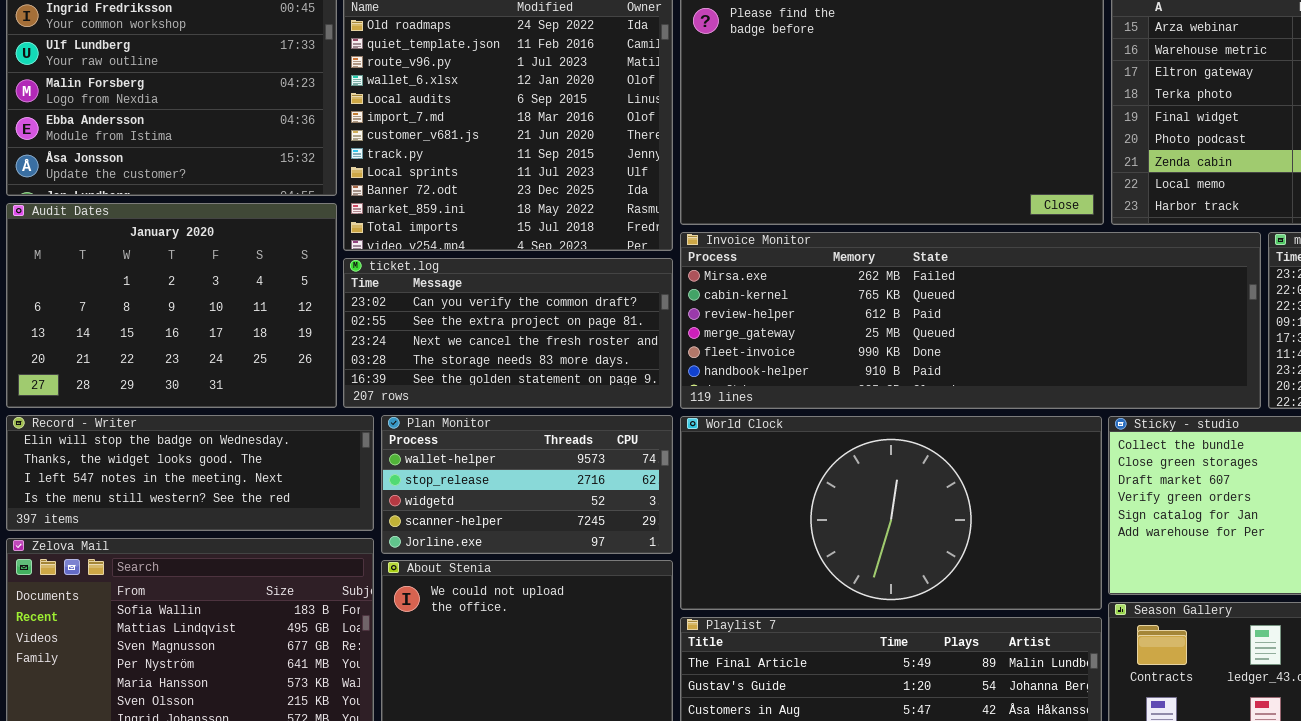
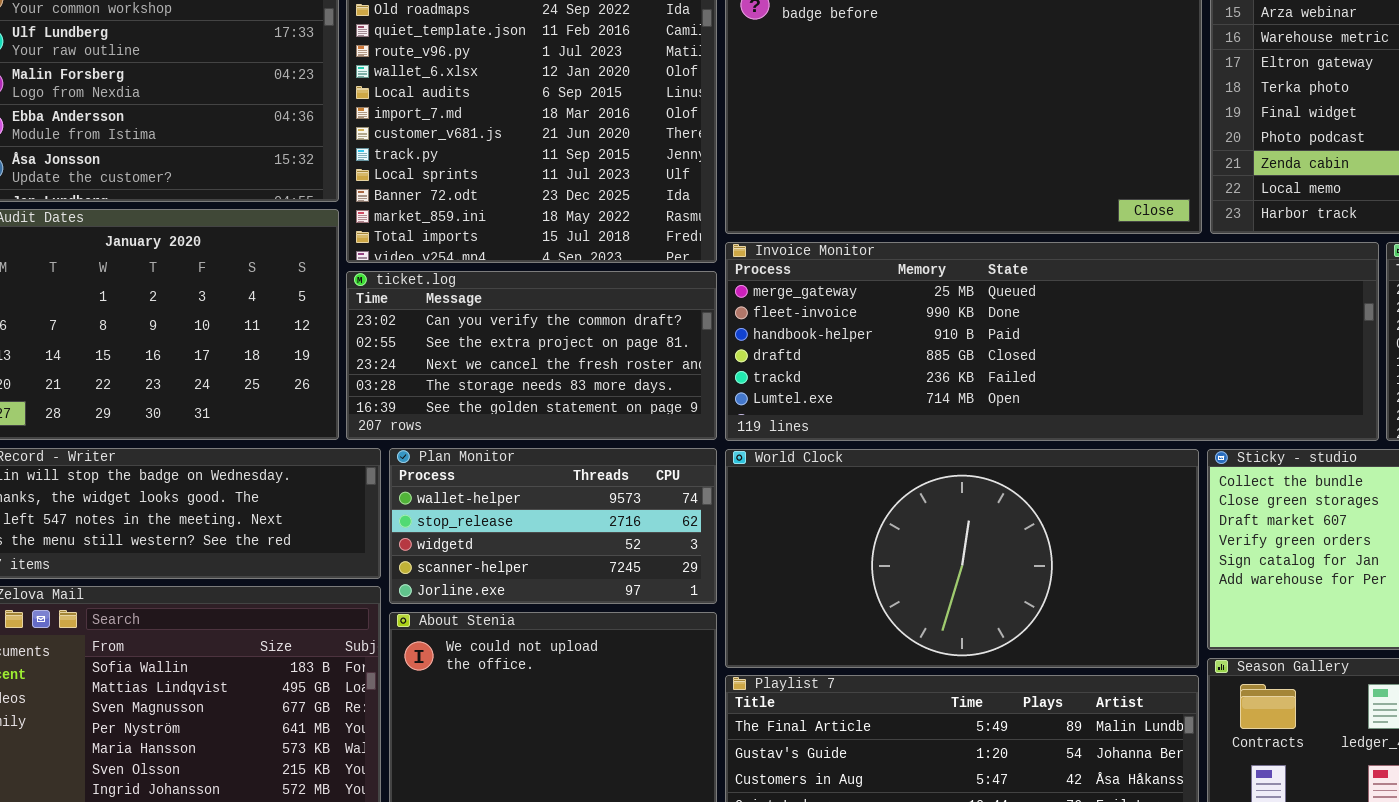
Invoice Monitor: [680,232,1261,409] -> [725,242,1379,441], scrolled down 3 rows

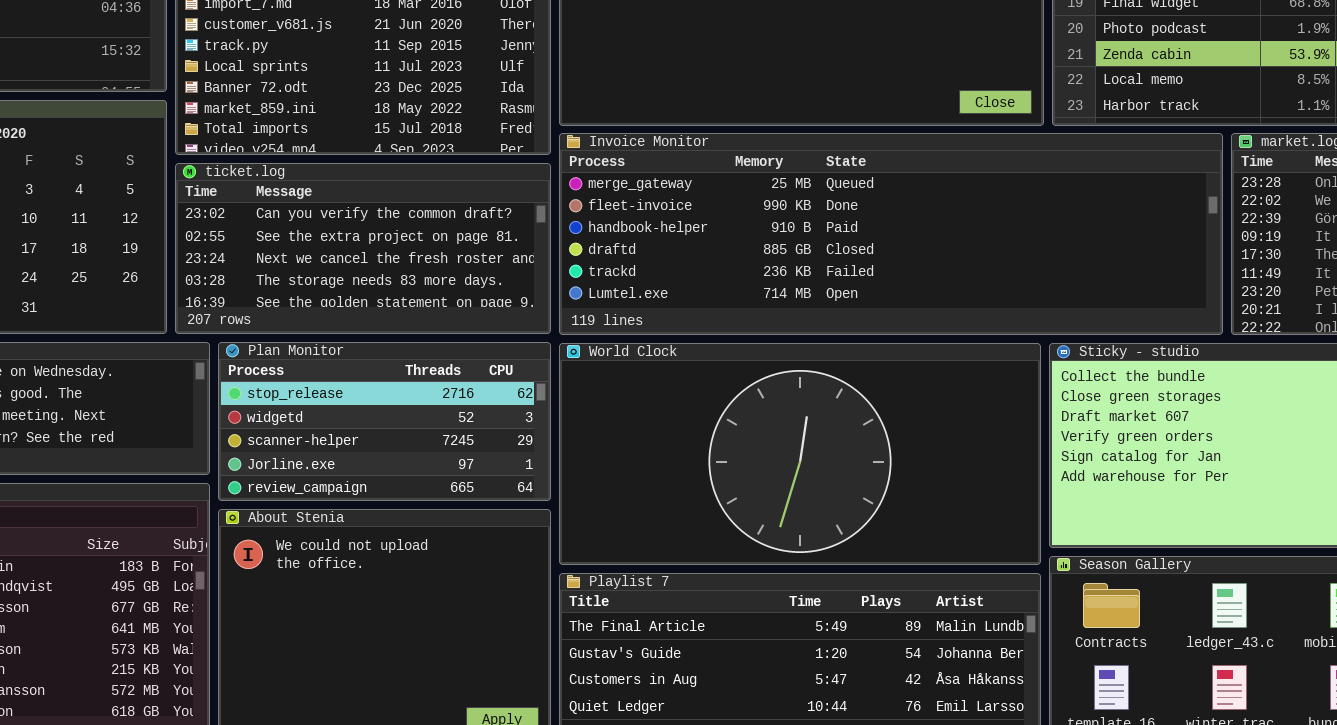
Plan Monitor: [389,448,717,604] -> [218,342,551,501], scrolled down 1 row

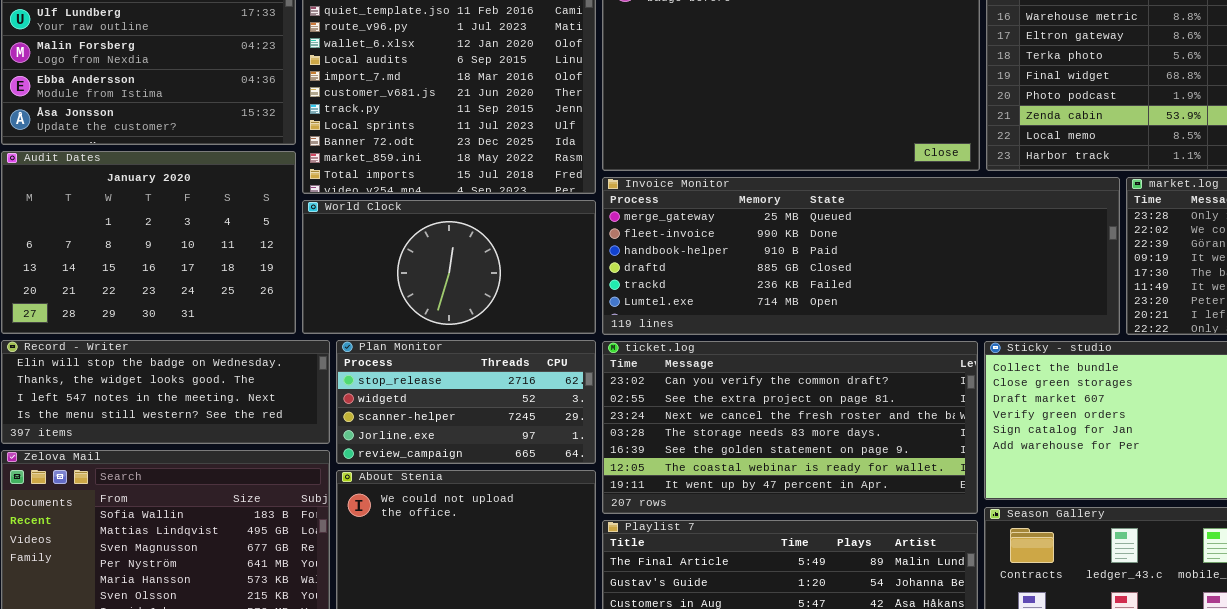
ticket.log: [175,163,551,334] -> [602,341,978,514], moved, resized
World Clock: [559,343,1041,565] -> [302,200,596,334], moved, resized

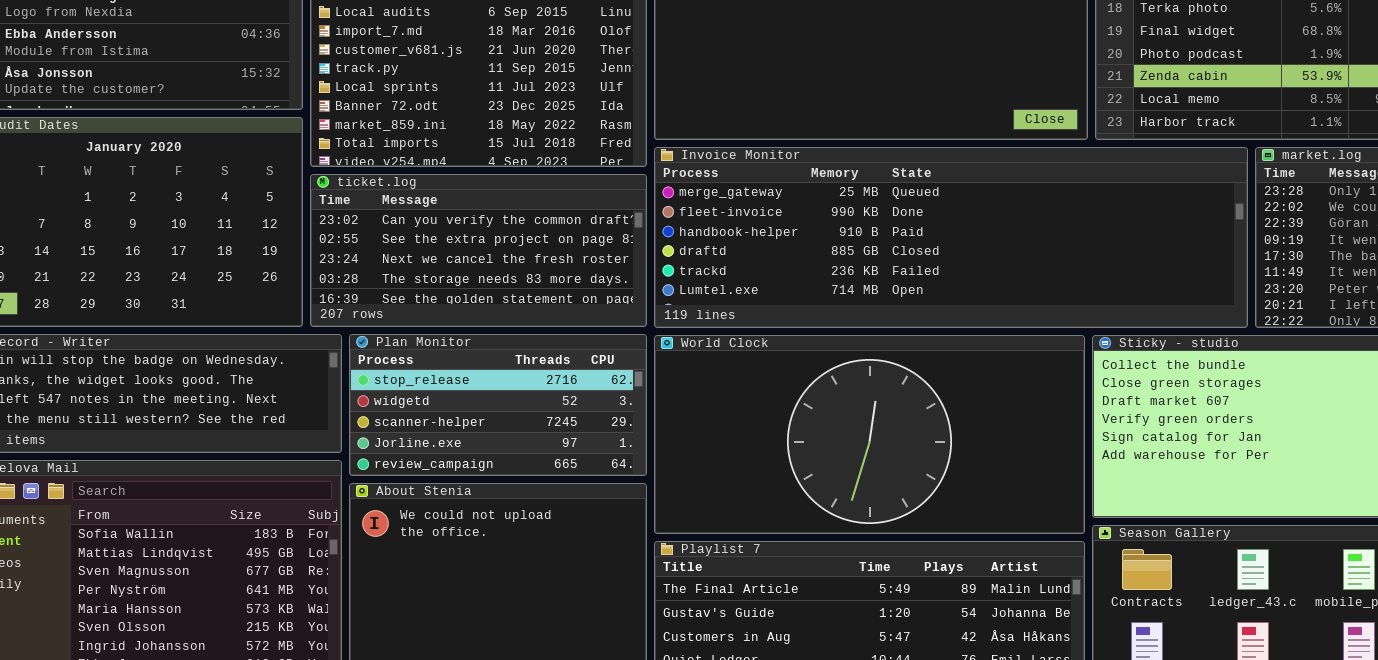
World Clock: [302,200,596,334] -> [654,335,1085,534], moved, resized
ticket.log: [602,341,978,514] -> [310,174,647,327], moved, resized

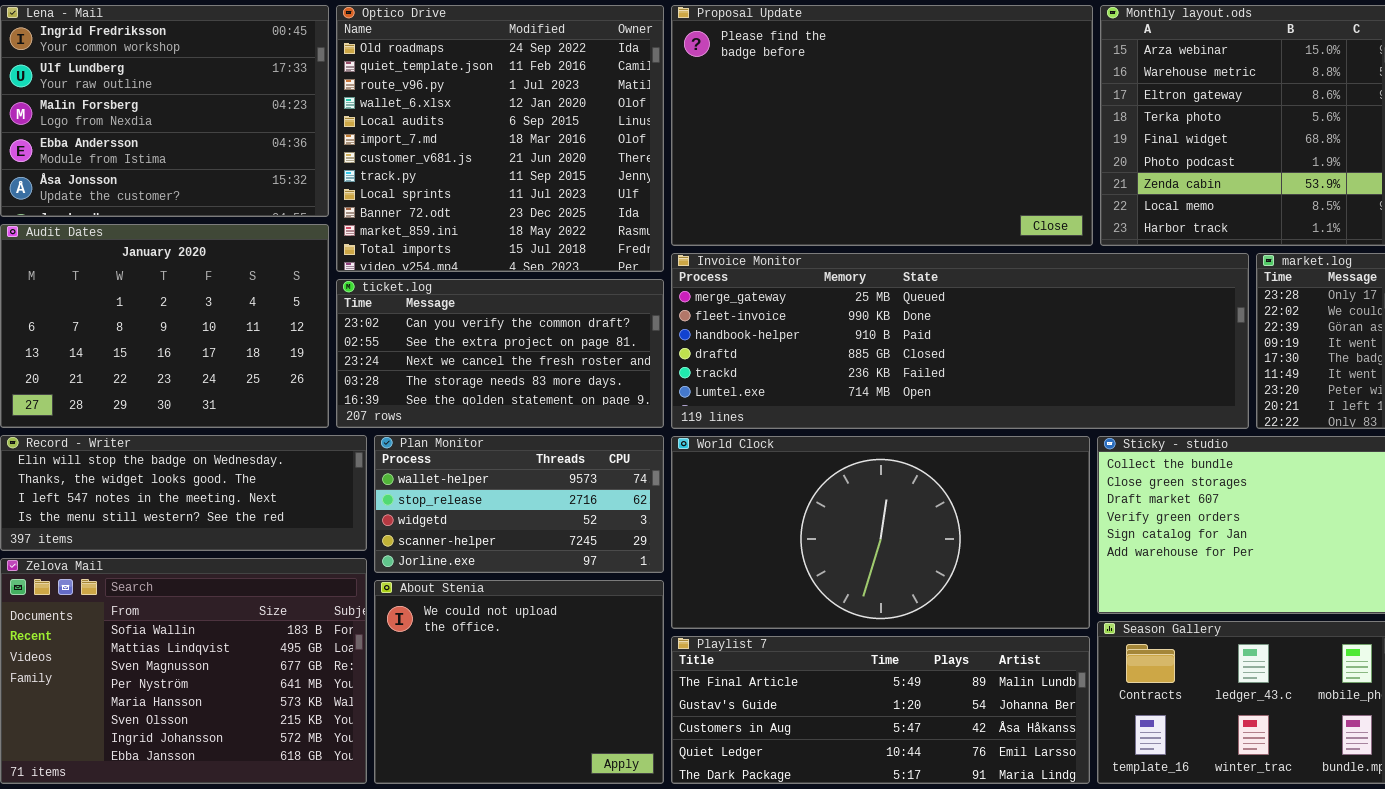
Plan Monitor: [349,334,647,476] -> [374,435,664,573], scrolled up 1 row

